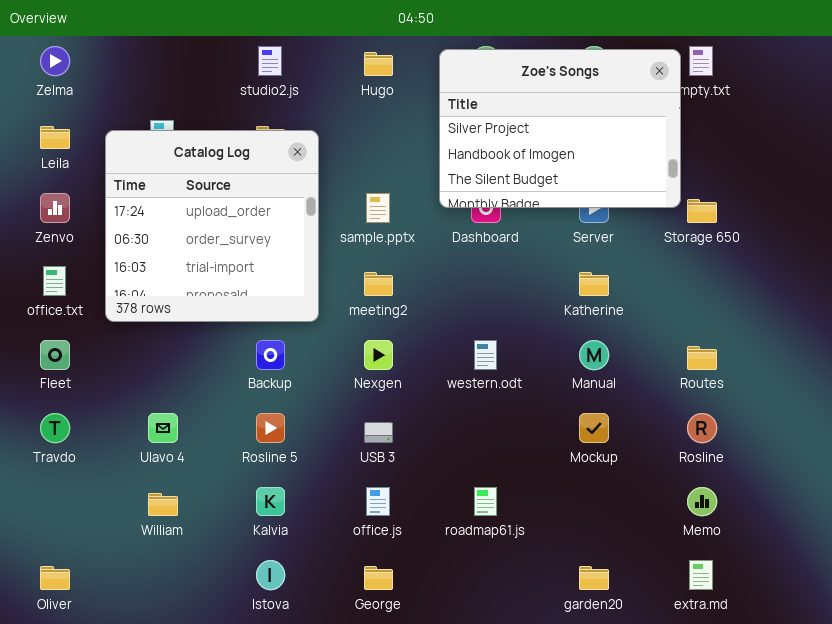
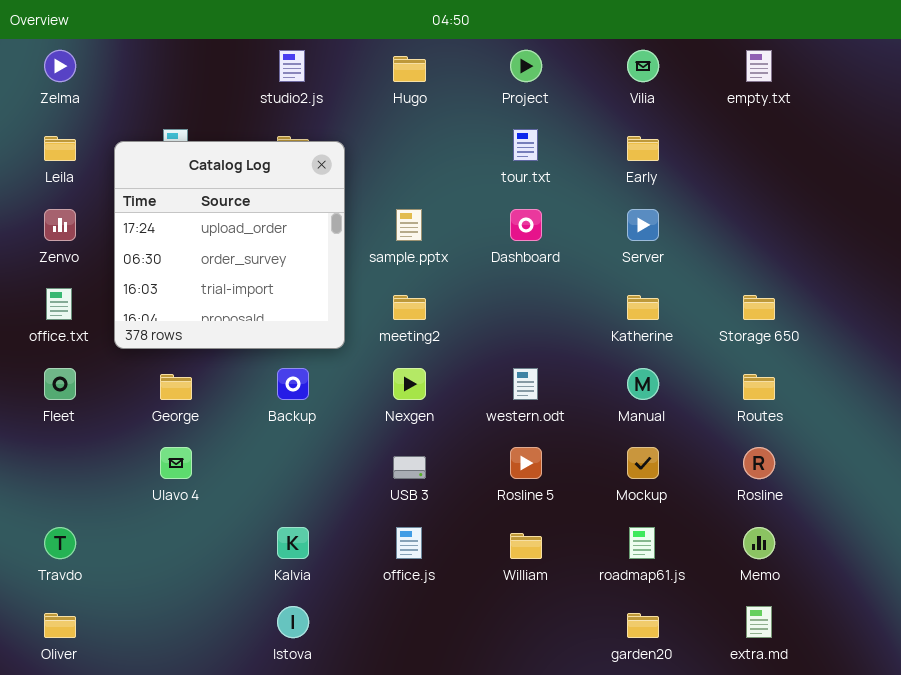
Zoe's Songs: [439,49,681,208] -> none, closed
Storage 650: [687,199,717,223] -> [743,295,775,320], moved
Travdo: [40,413,70,443] -> [44,527,76,559], moved
Rosline 5: [256,413,285,443] -> [510,447,542,479], moved
roadmap61.js: [474,487,497,516] -> [629,527,655,559], moved
William: [148,493,178,516] -> [510,533,542,559], moved
George: [364,566,393,590] -> [160,374,192,400], moved

